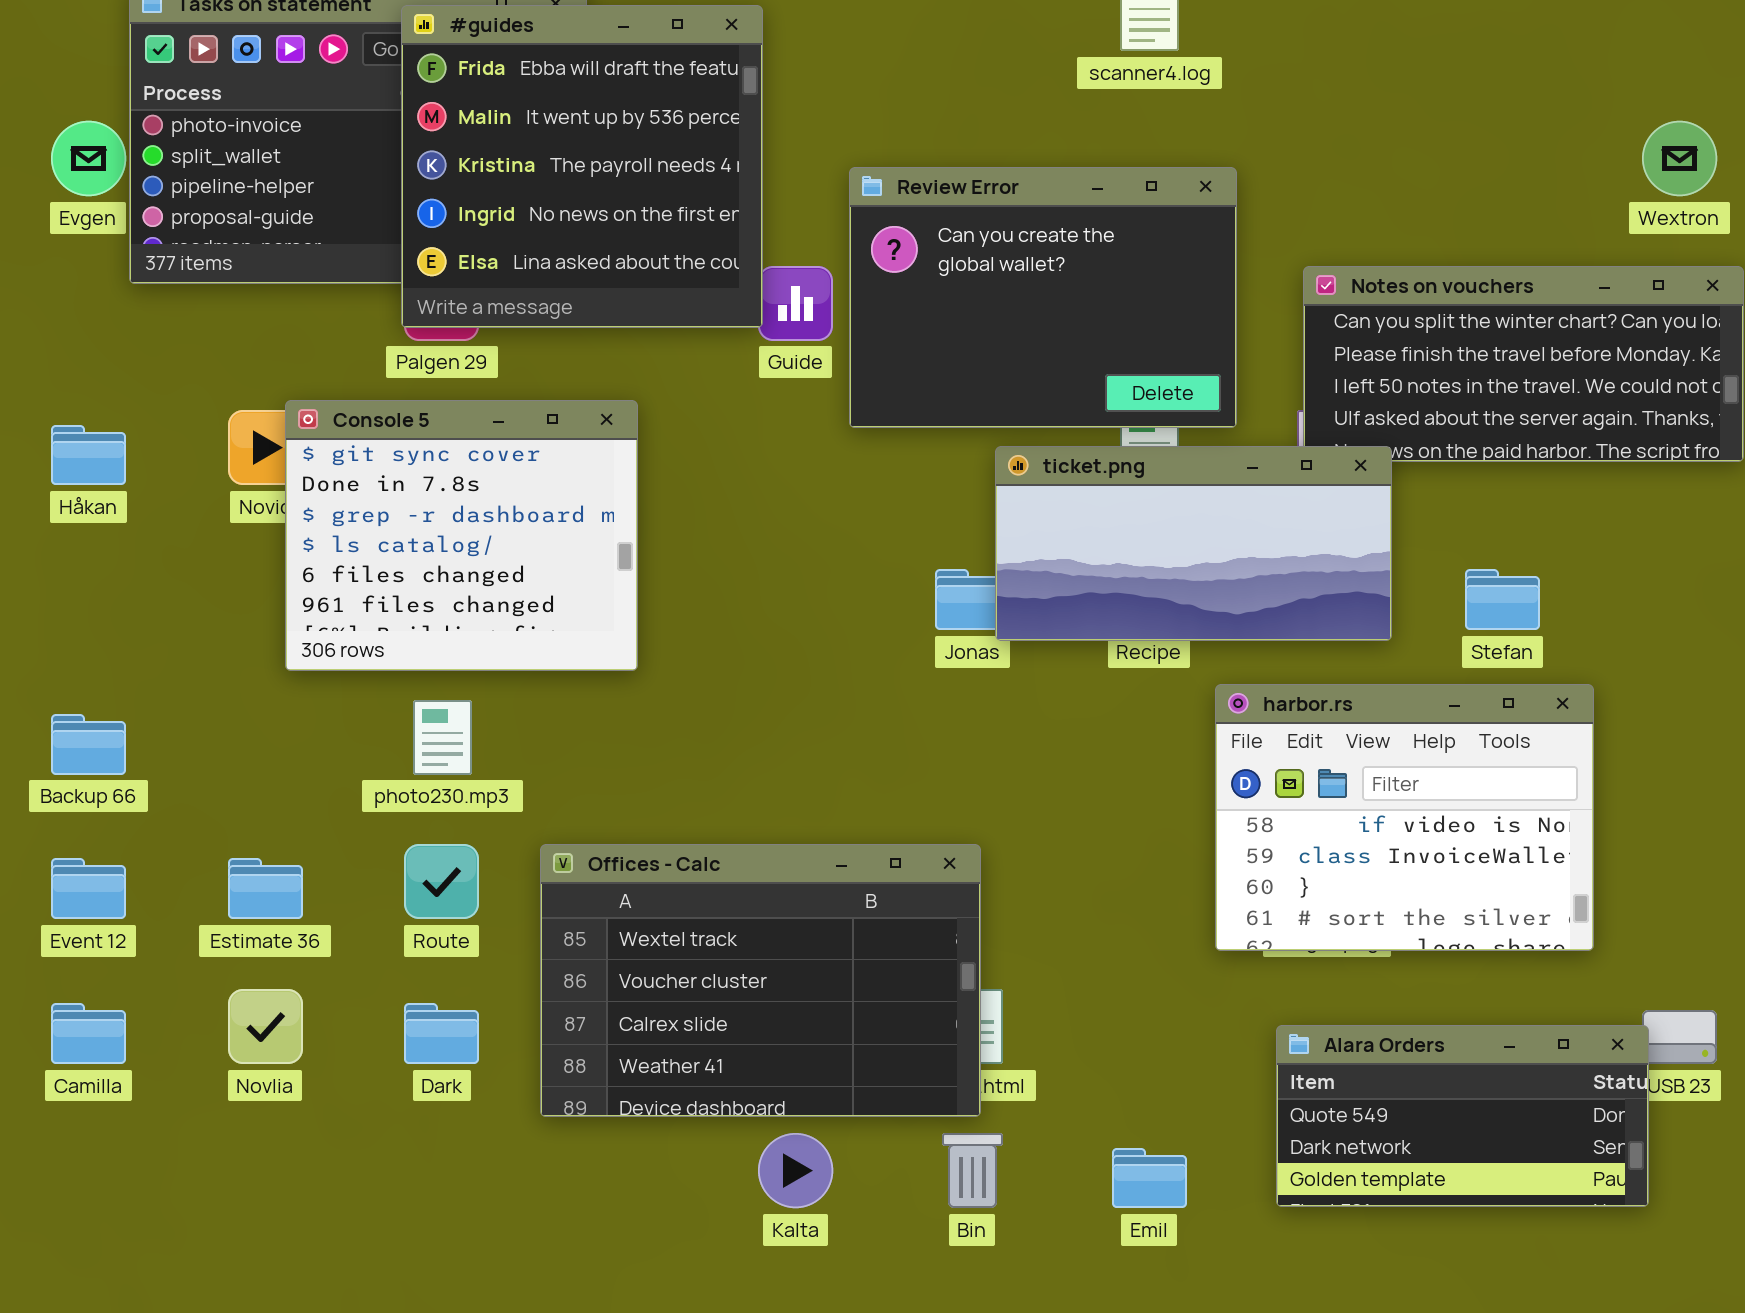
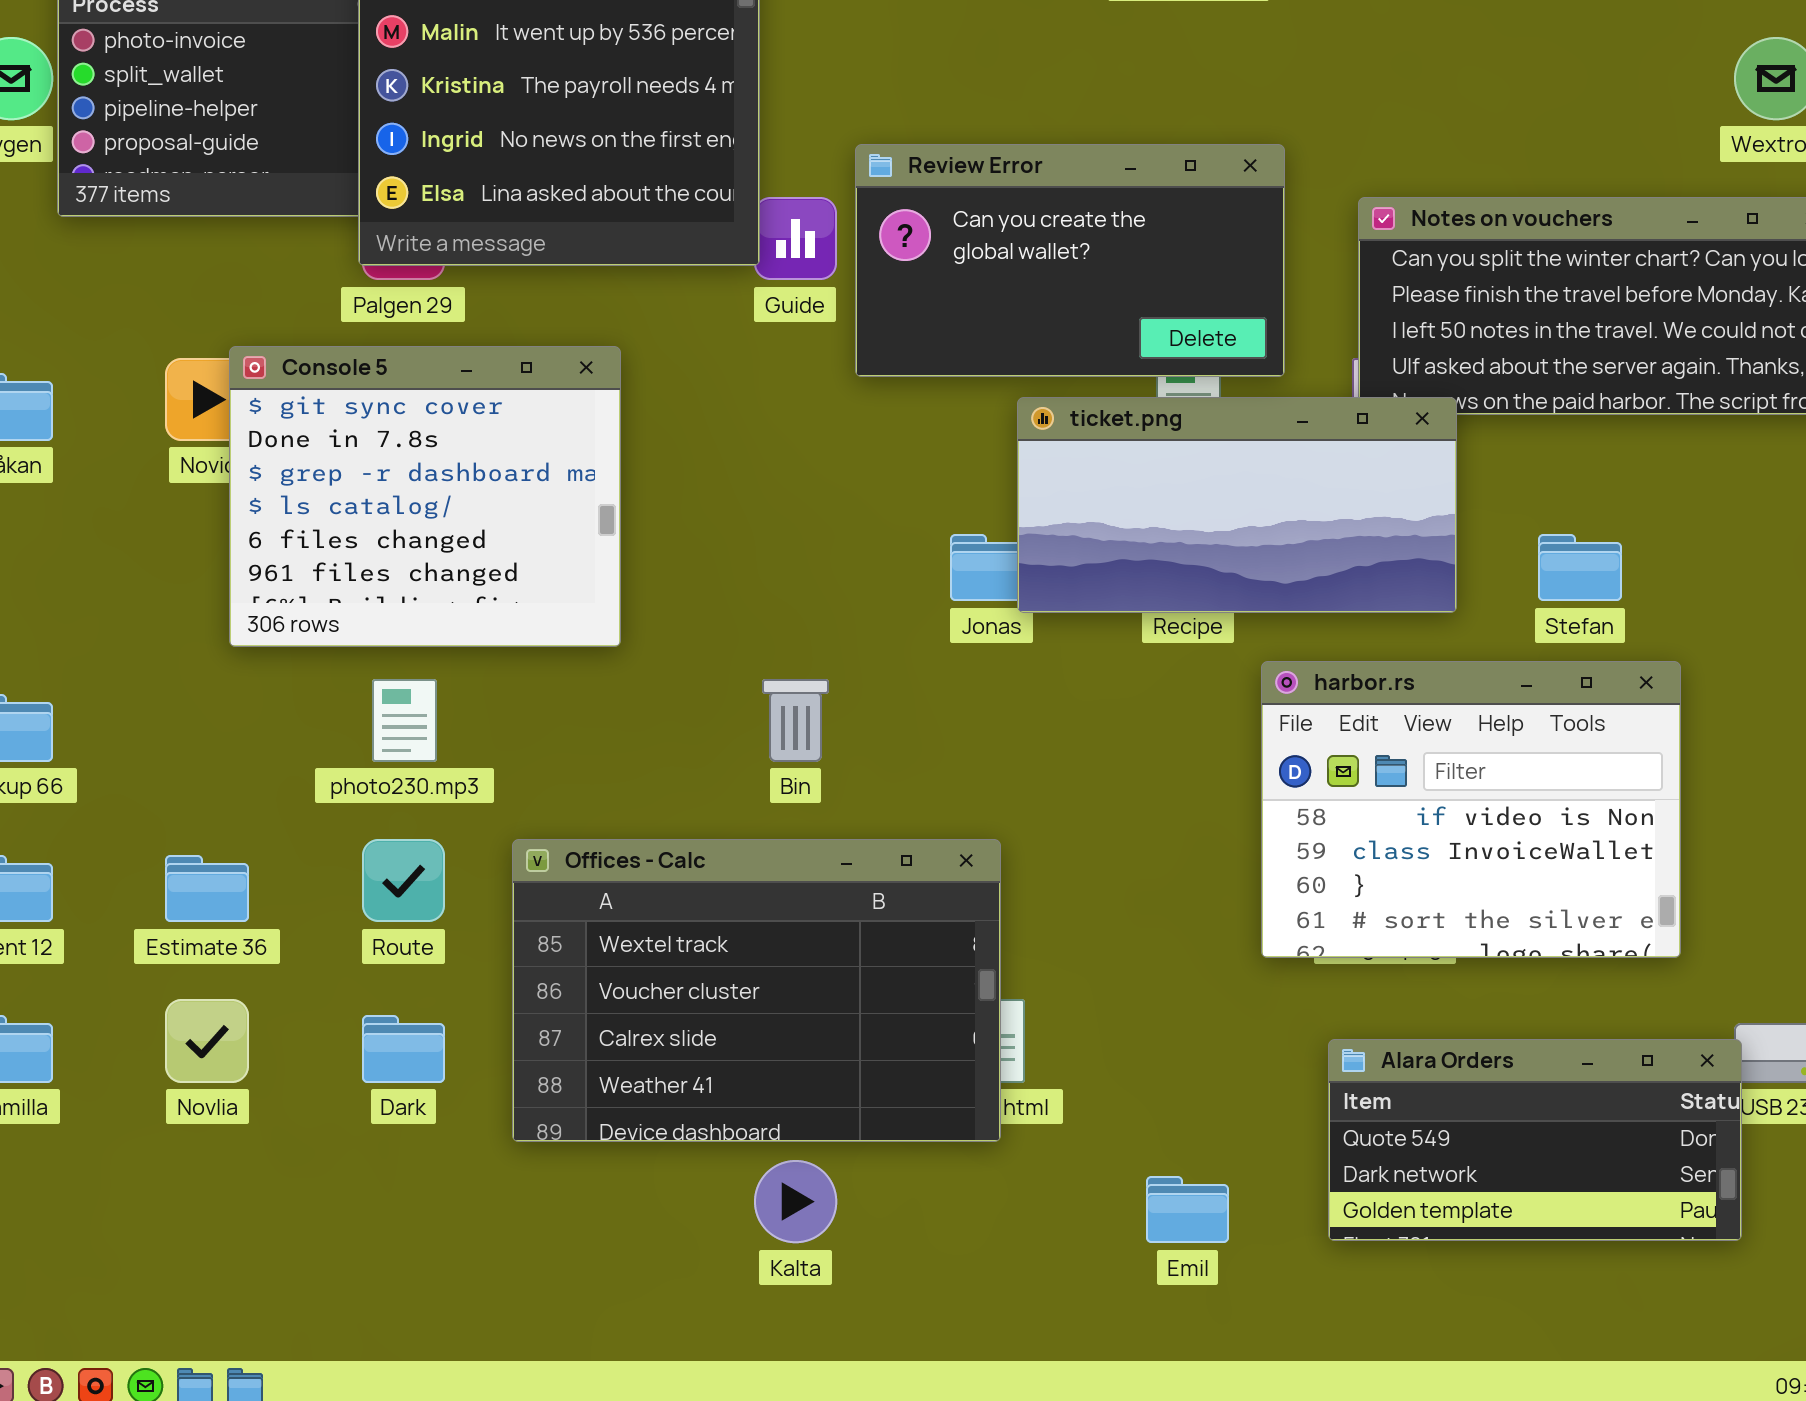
Review Error: [849,167,1237,428] -> [855,144,1285,377], resized
Bin: [942,1133,1003,1208] -> [762,679,829,762], moved

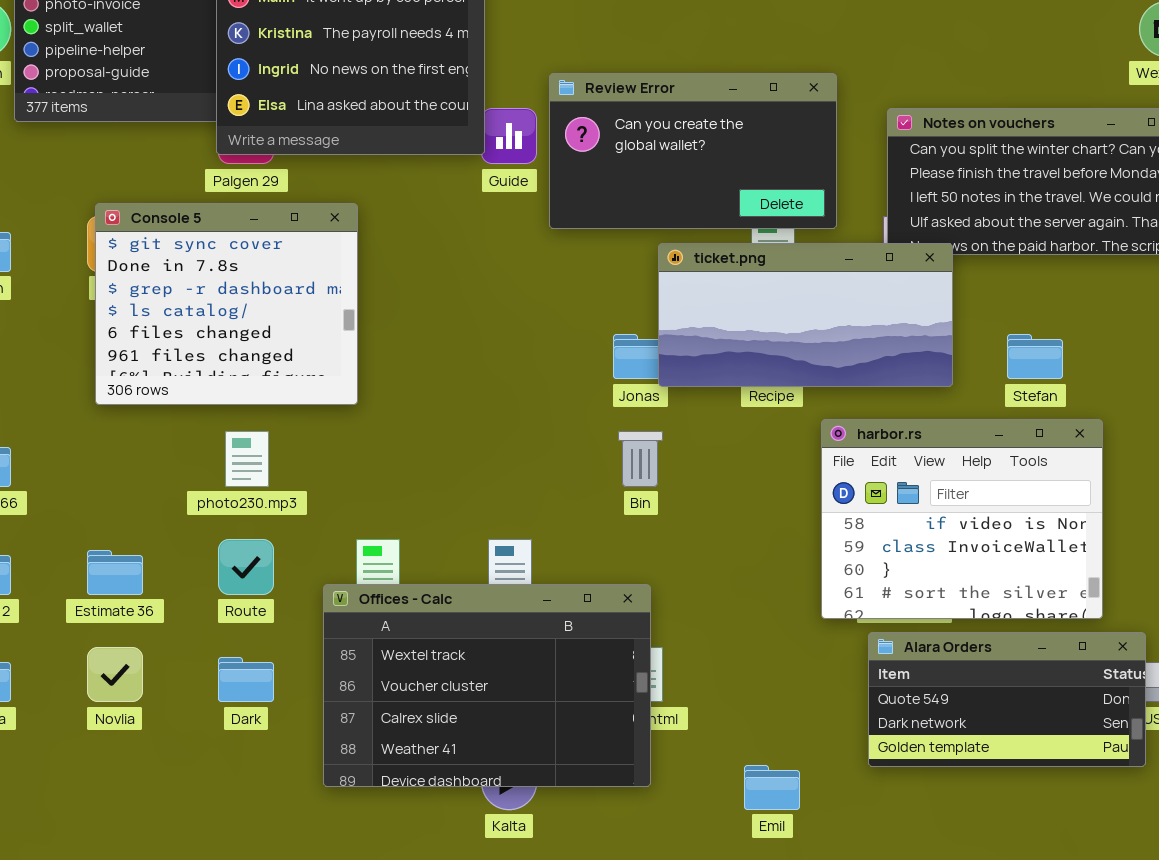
Console 5: [229,346,621,647] -> [95,203,358,405], moved
Bin: [762,679,829,762] -> [618,431,663,487], moved
Offices - Calc: [512,839,1001,1142] -> [323,584,651,787], moved
Alara Orders: [1328,1039,1742,1241] -> [868,632,1146,767], moved

